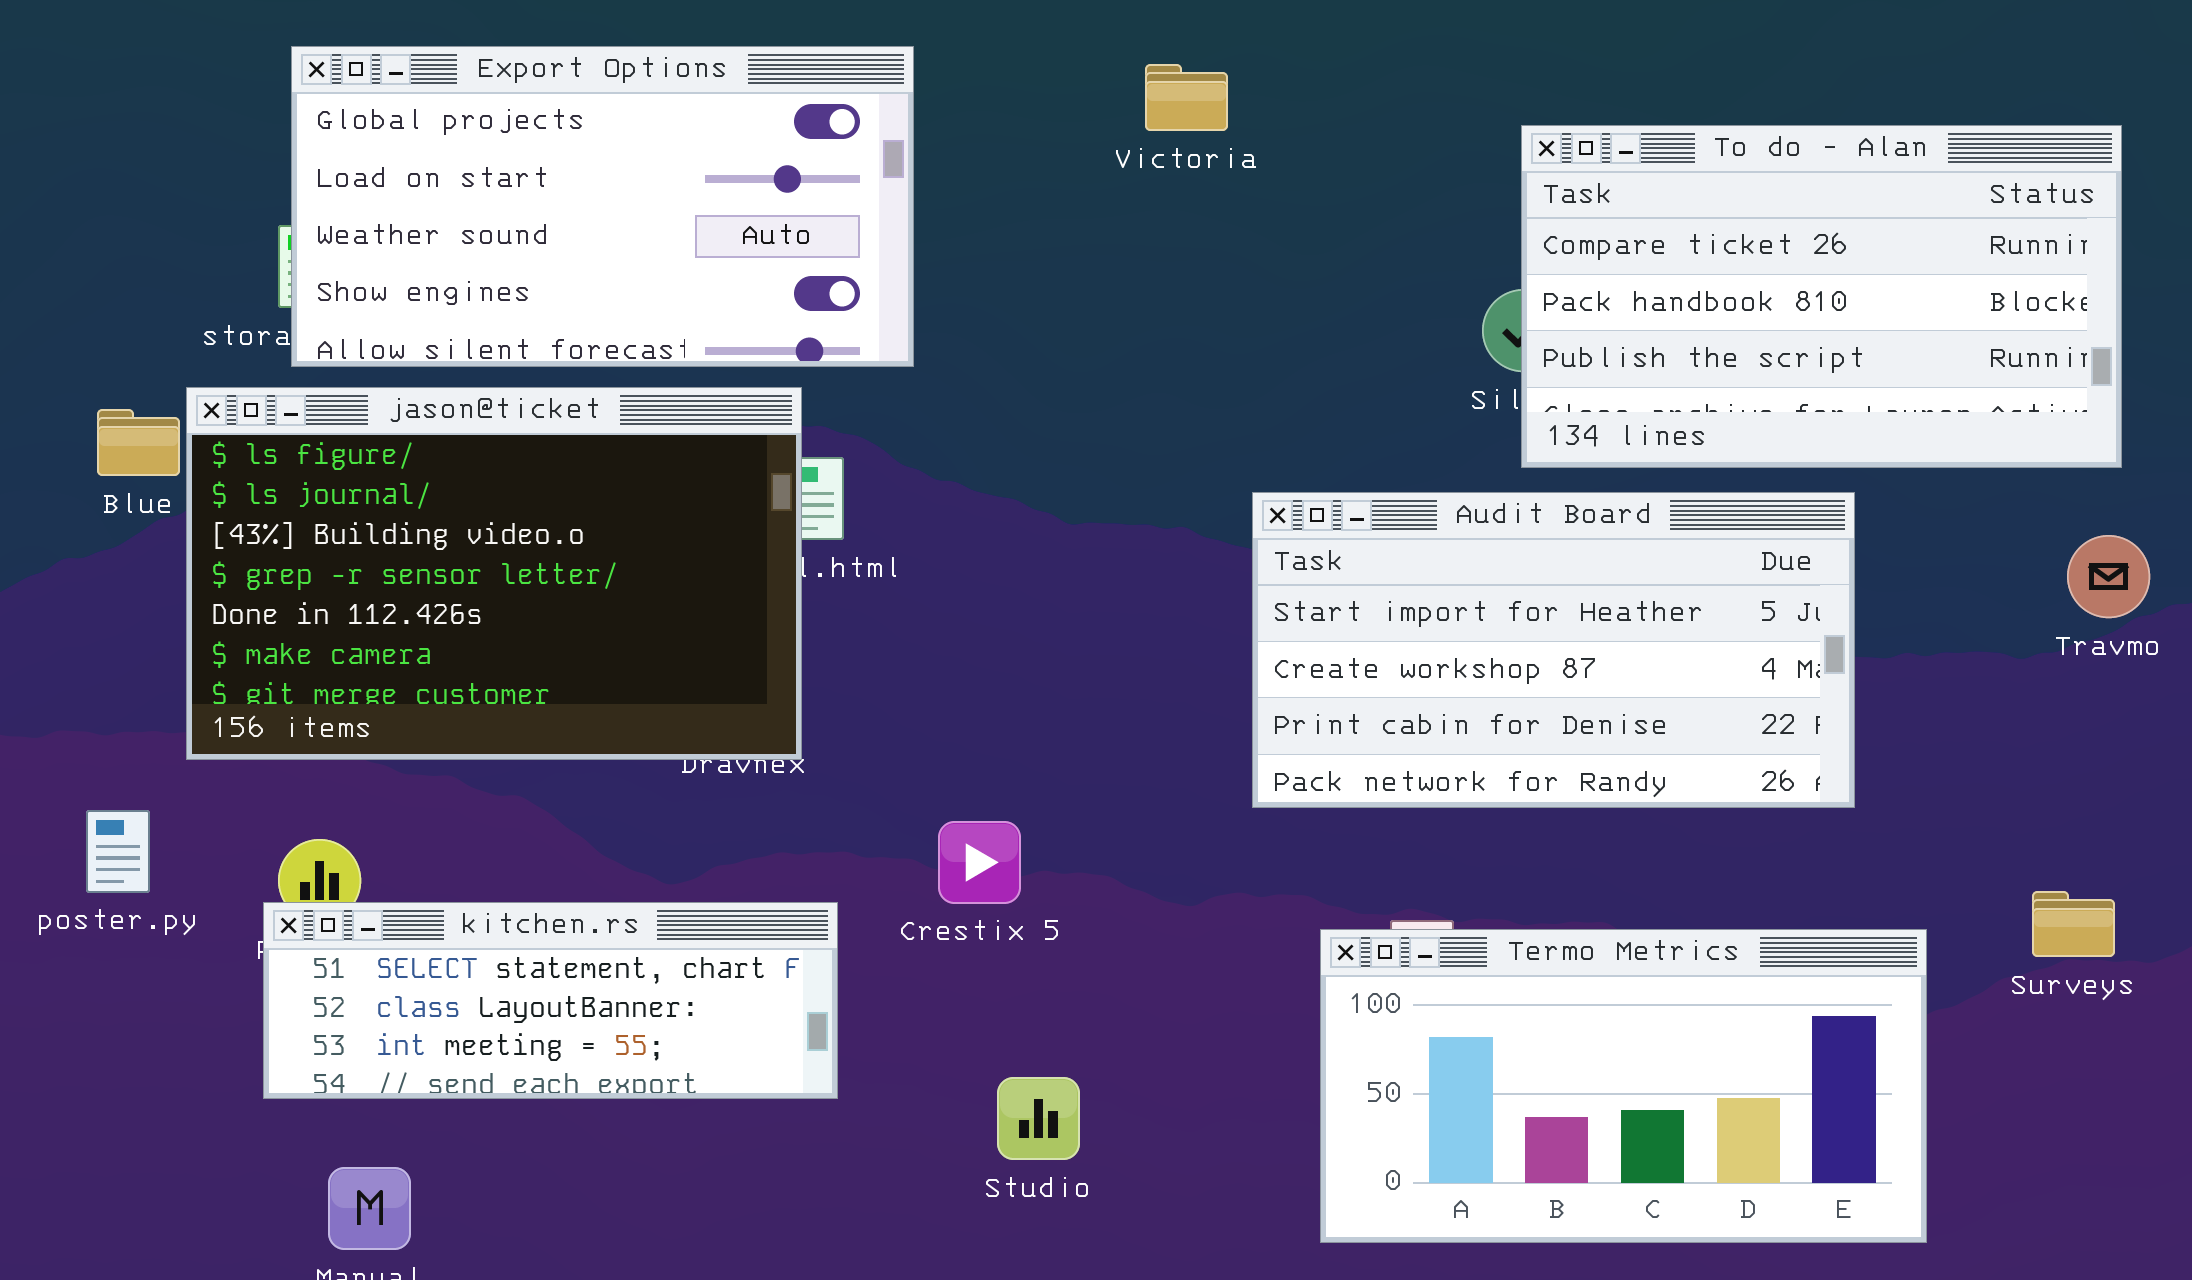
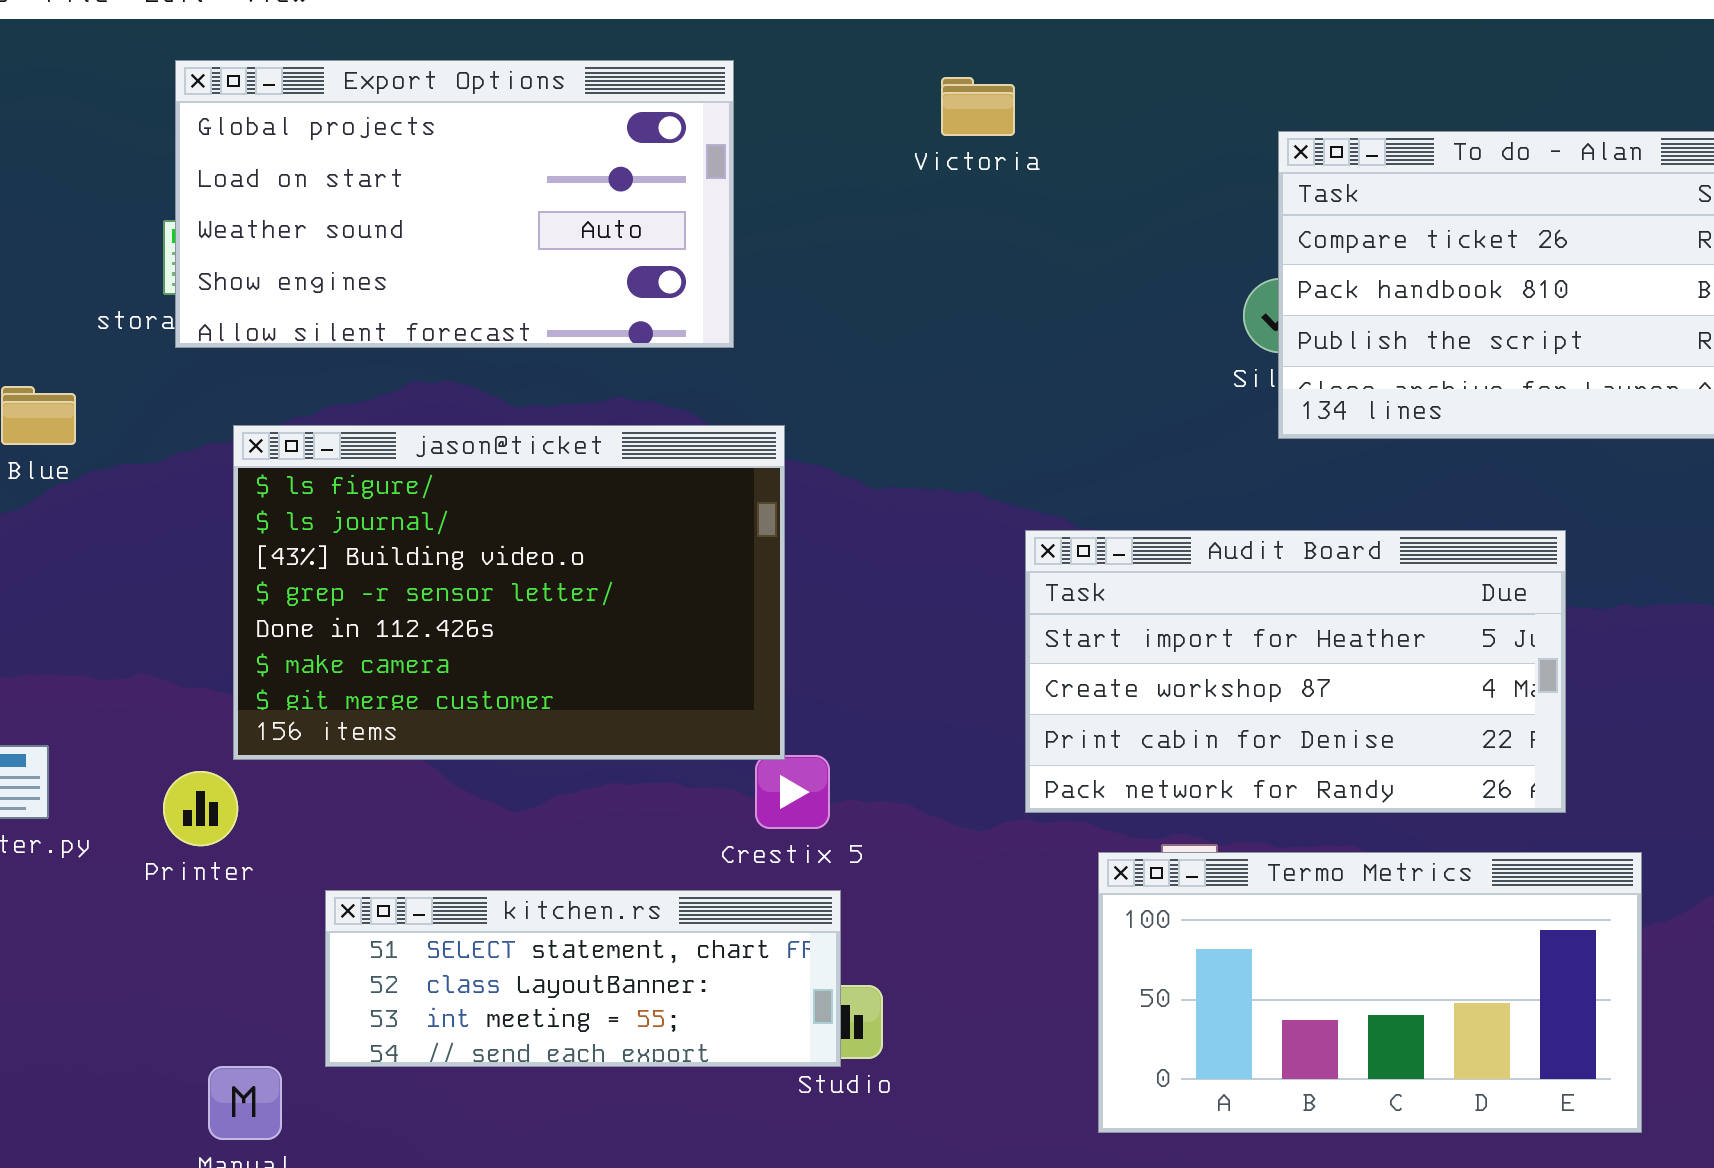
jason@ticket: [186,387,802,760] -> [233,425,785,760], moved
Audit Board: [1252,492,1855,808] -> [1025,530,1566,813], moved
kitchen.rs: [263,902,838,1099] -> [325,890,841,1067], moved

